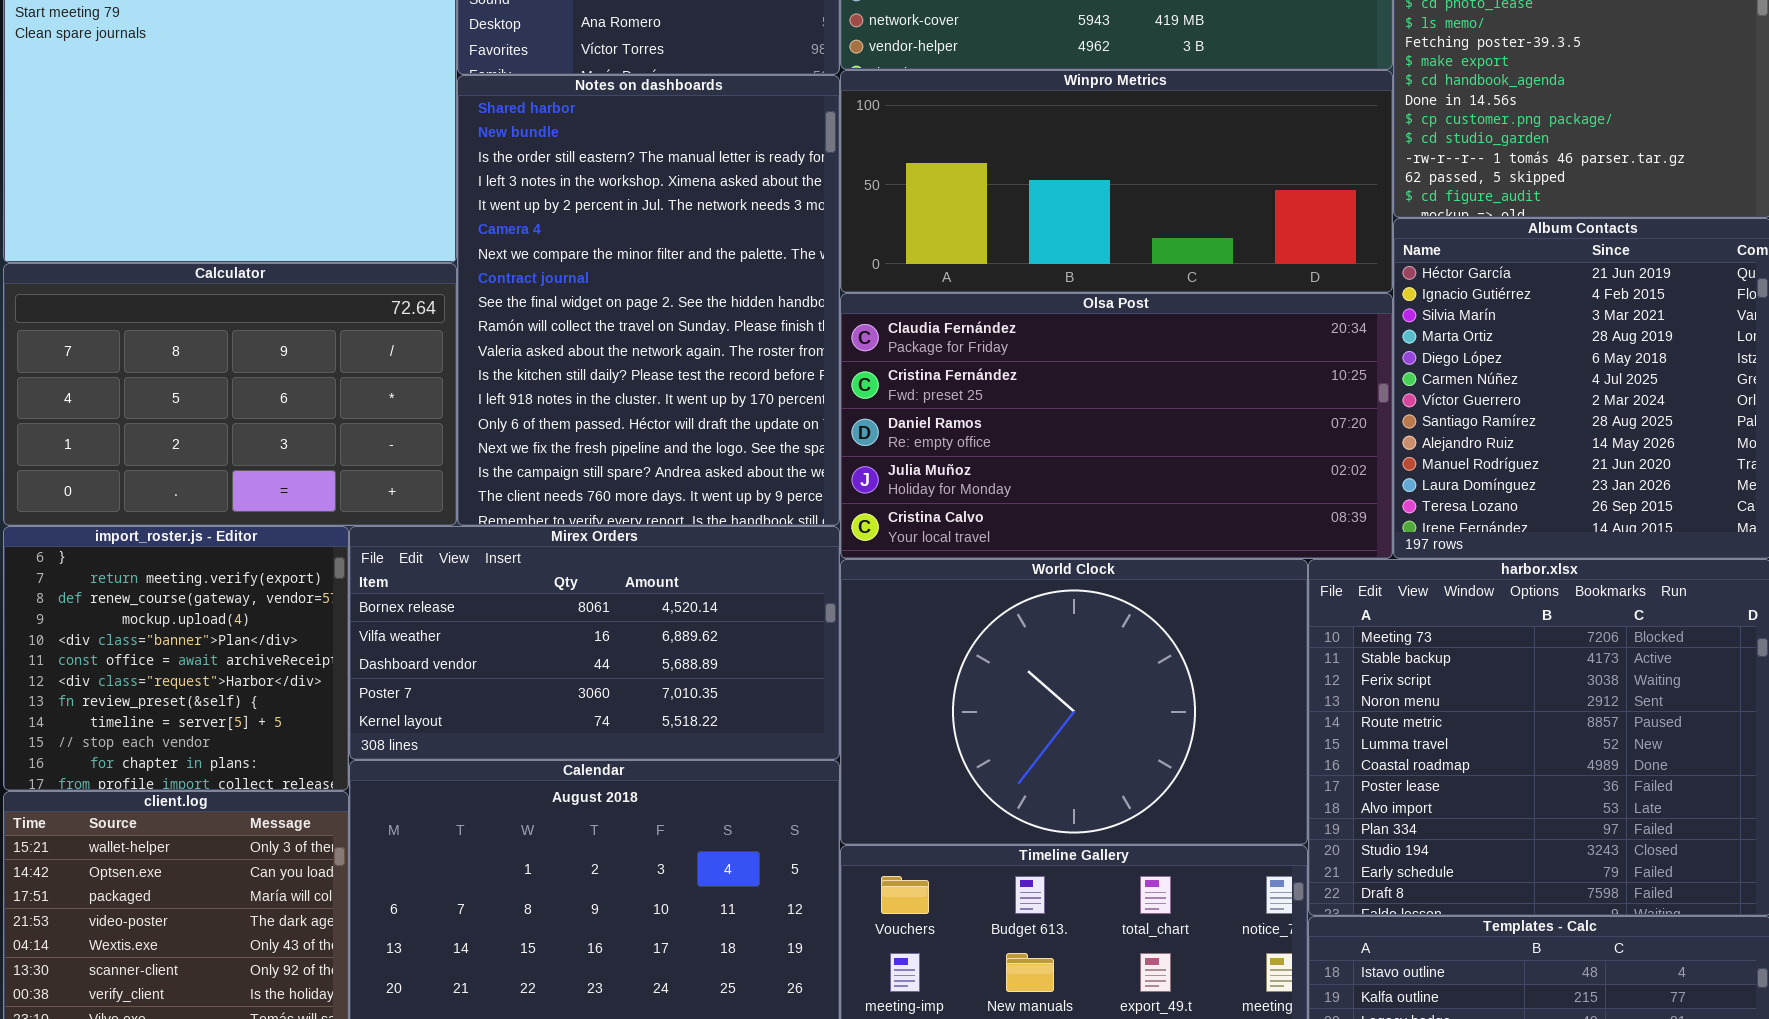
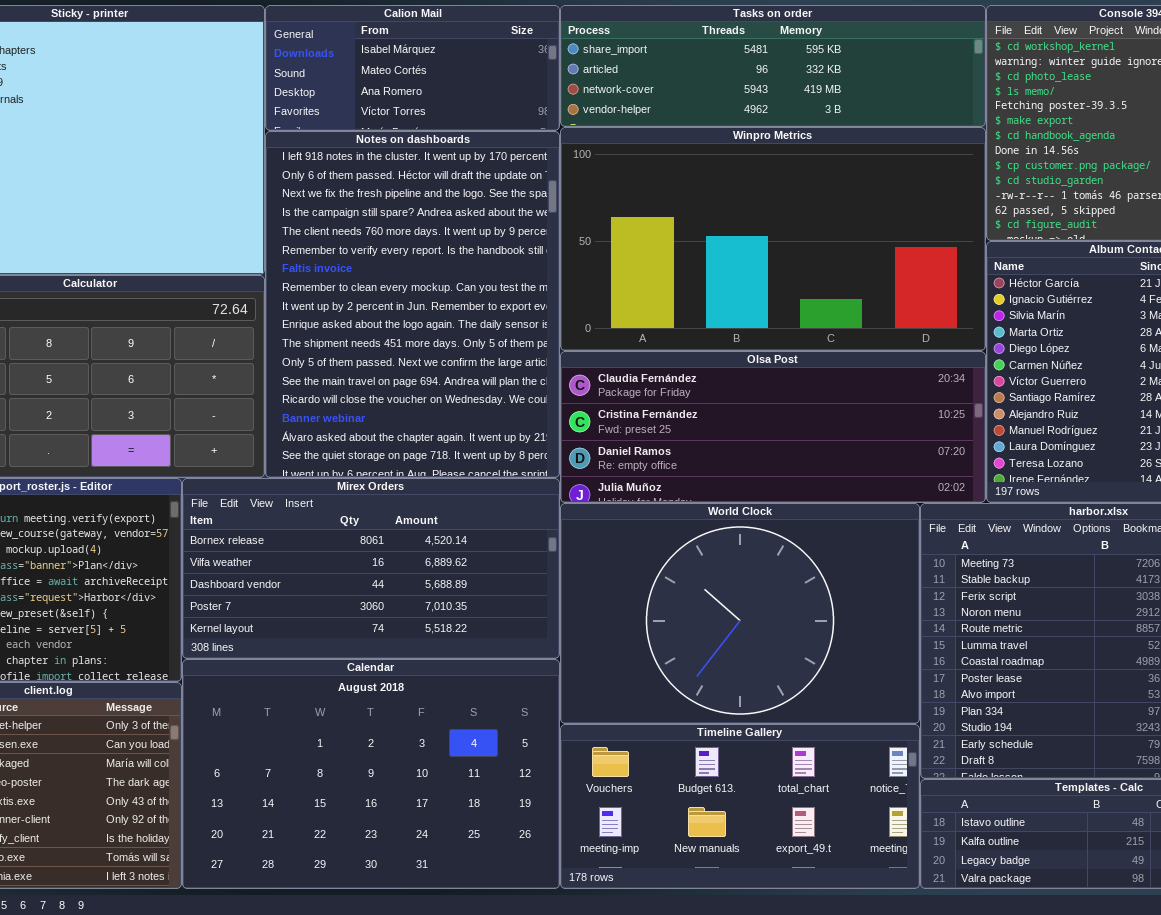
Winpro Metrics: [840,70,1393,293] -> [560,127,986,351], resized
Notes on dashboards: [457,75,840,526] -> [265,131,560,478], scrolled down 12 rows
Olsa Post: [840,293,1393,559] -> [560,351,986,503], resized

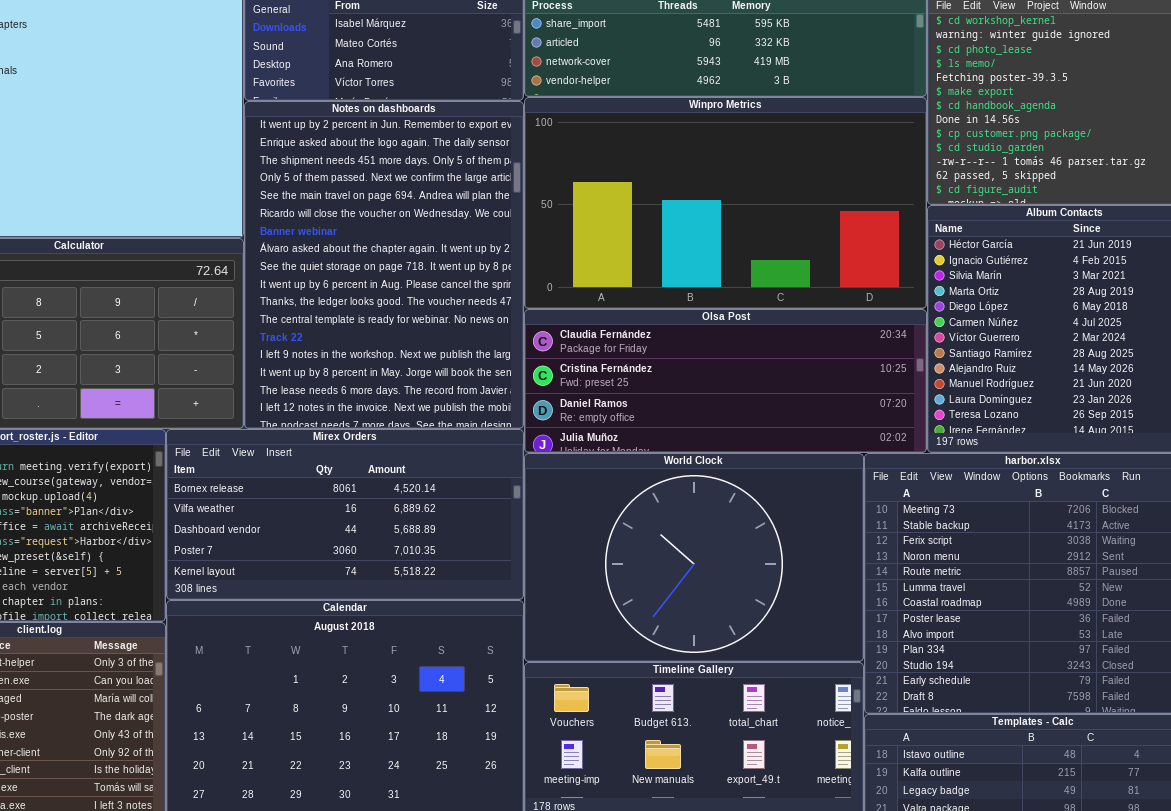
Notes on dashboards: [265,131,560,478] -> [244,101,524,429], scrolled down 8 rows

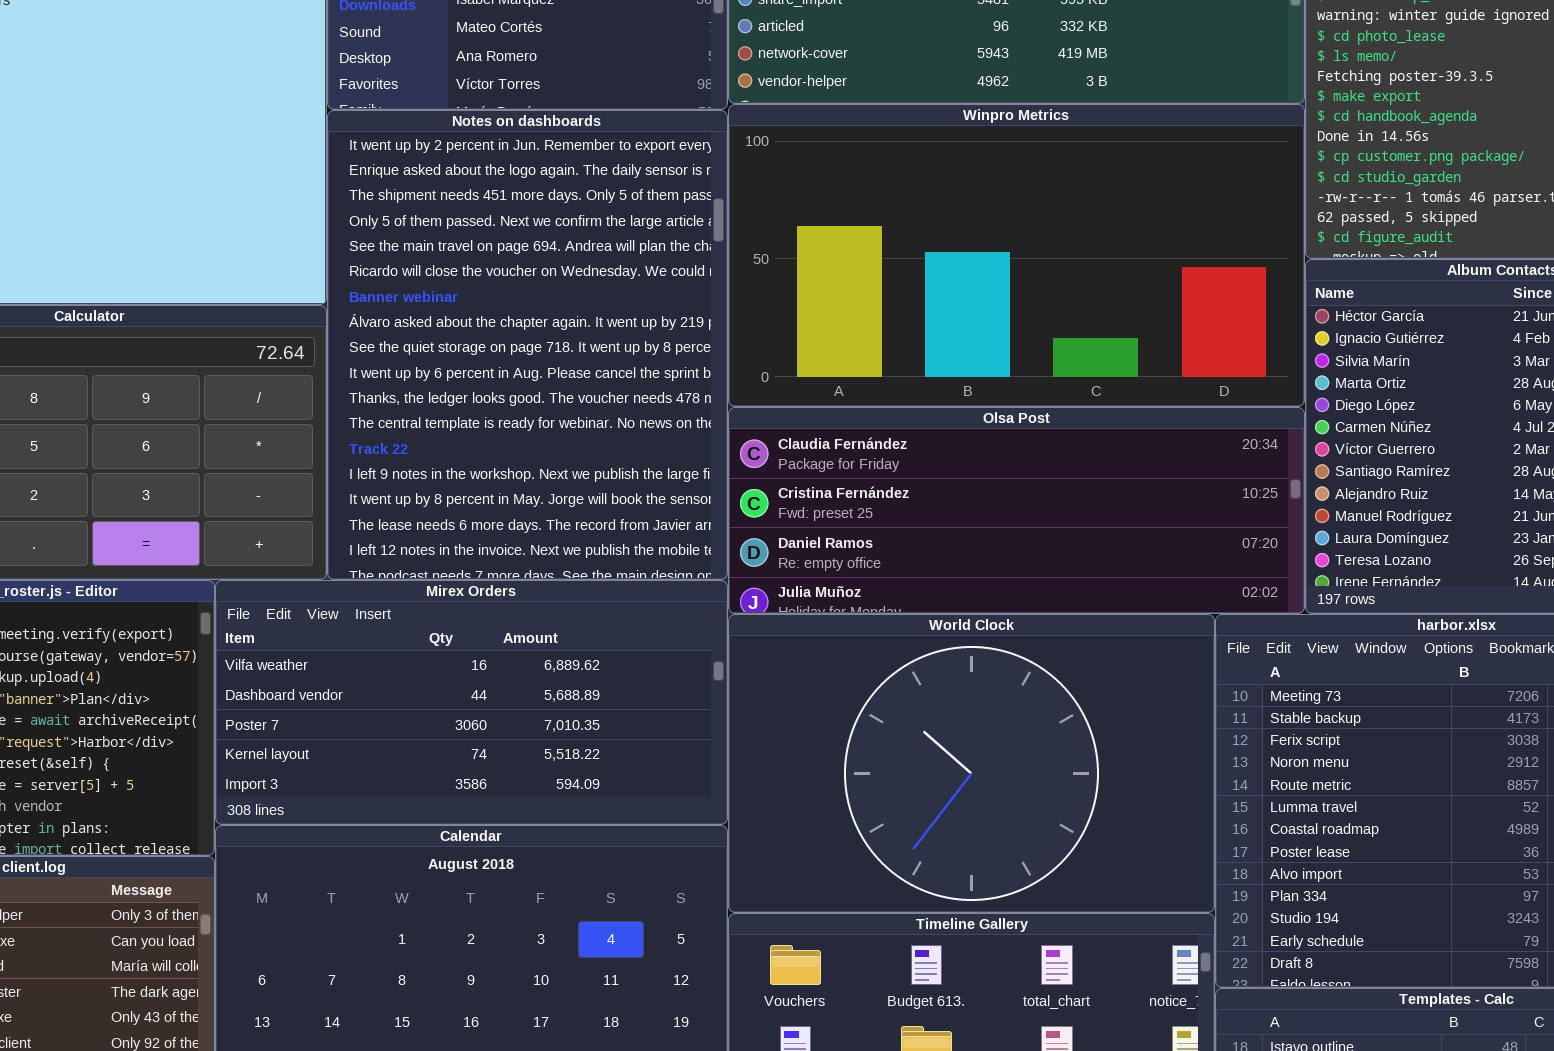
Mirex Orders: [166,429,524,600] -> [215,580,728,825], scrolled down 1 row

